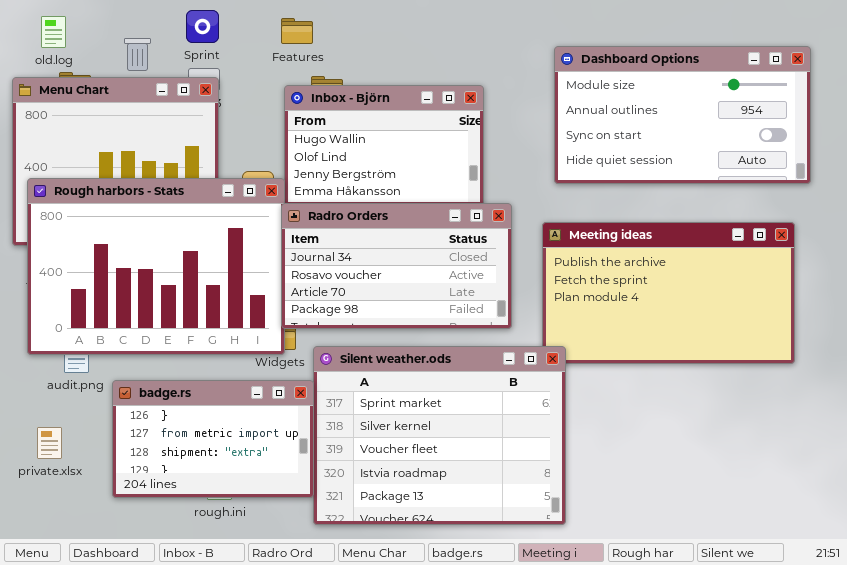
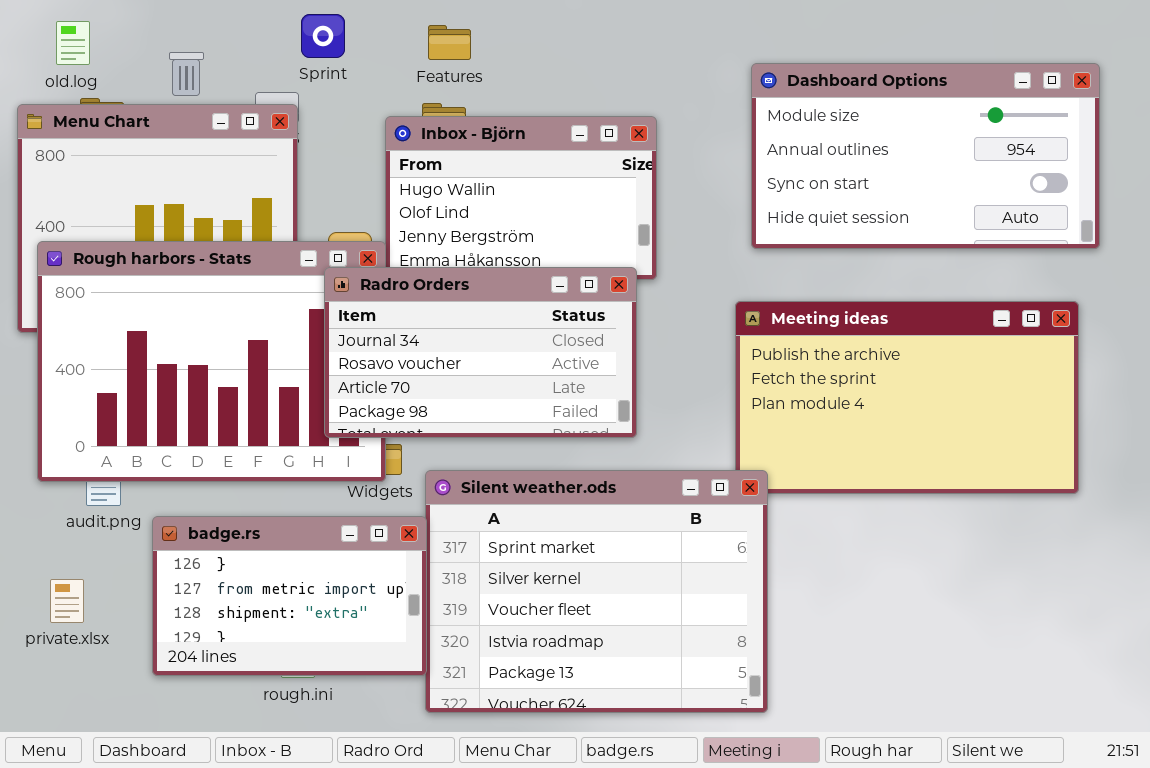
Sprint: [186,10,219,43] -> [301,14,345,58], moved
Features: [281,18,313,44] -> [428,25,471,60], moved
Radro Orders: [281,203,512,329] -> [324,267,637,438], moved

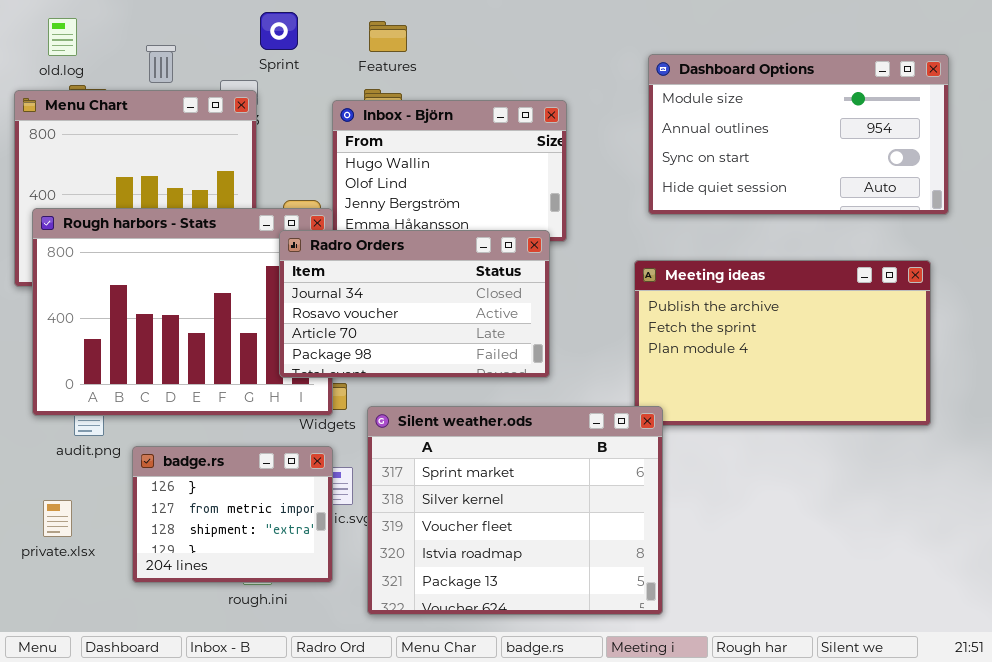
badge.rs: [152,516,427,676] -> [132,446,333,583], resized

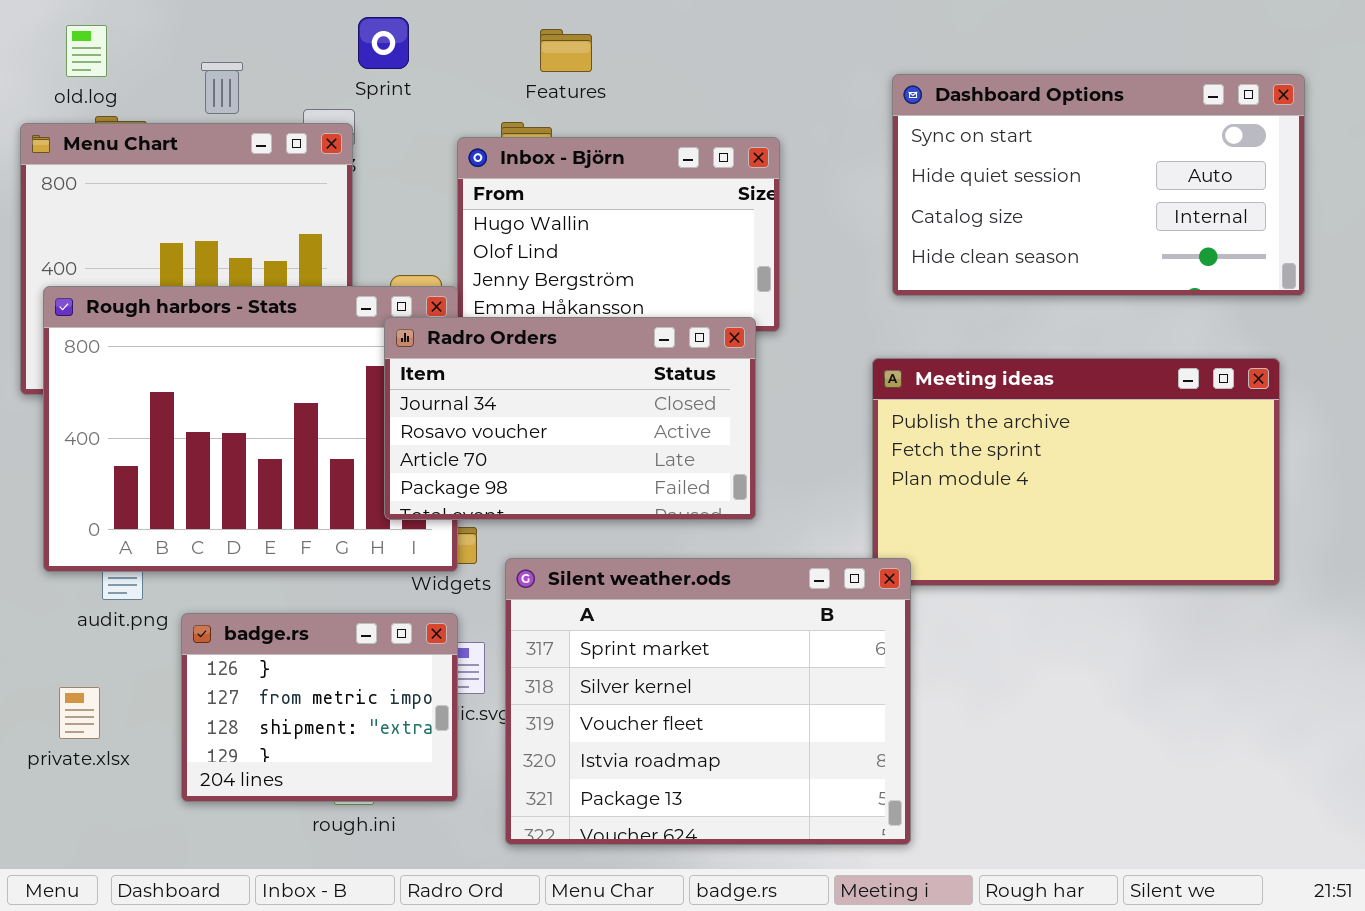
Features: [369,21,407,52] -> [540,29,592,72], moved
Dashboard Options: [648,54,949,215] -> [892,74,1305,296], scrolled down 2 rows

